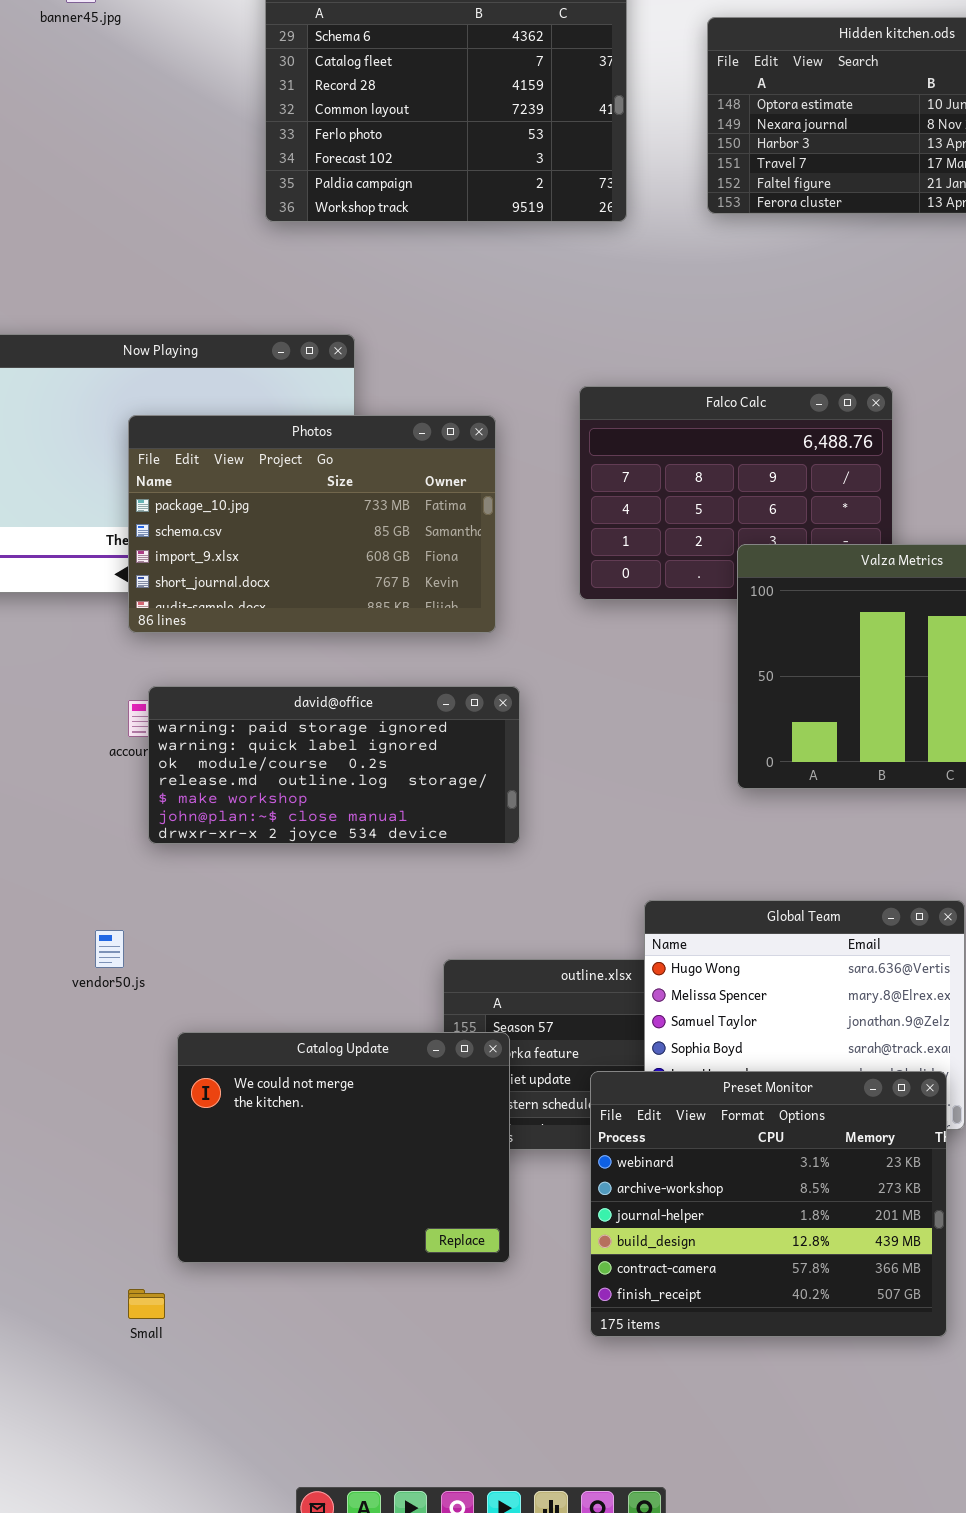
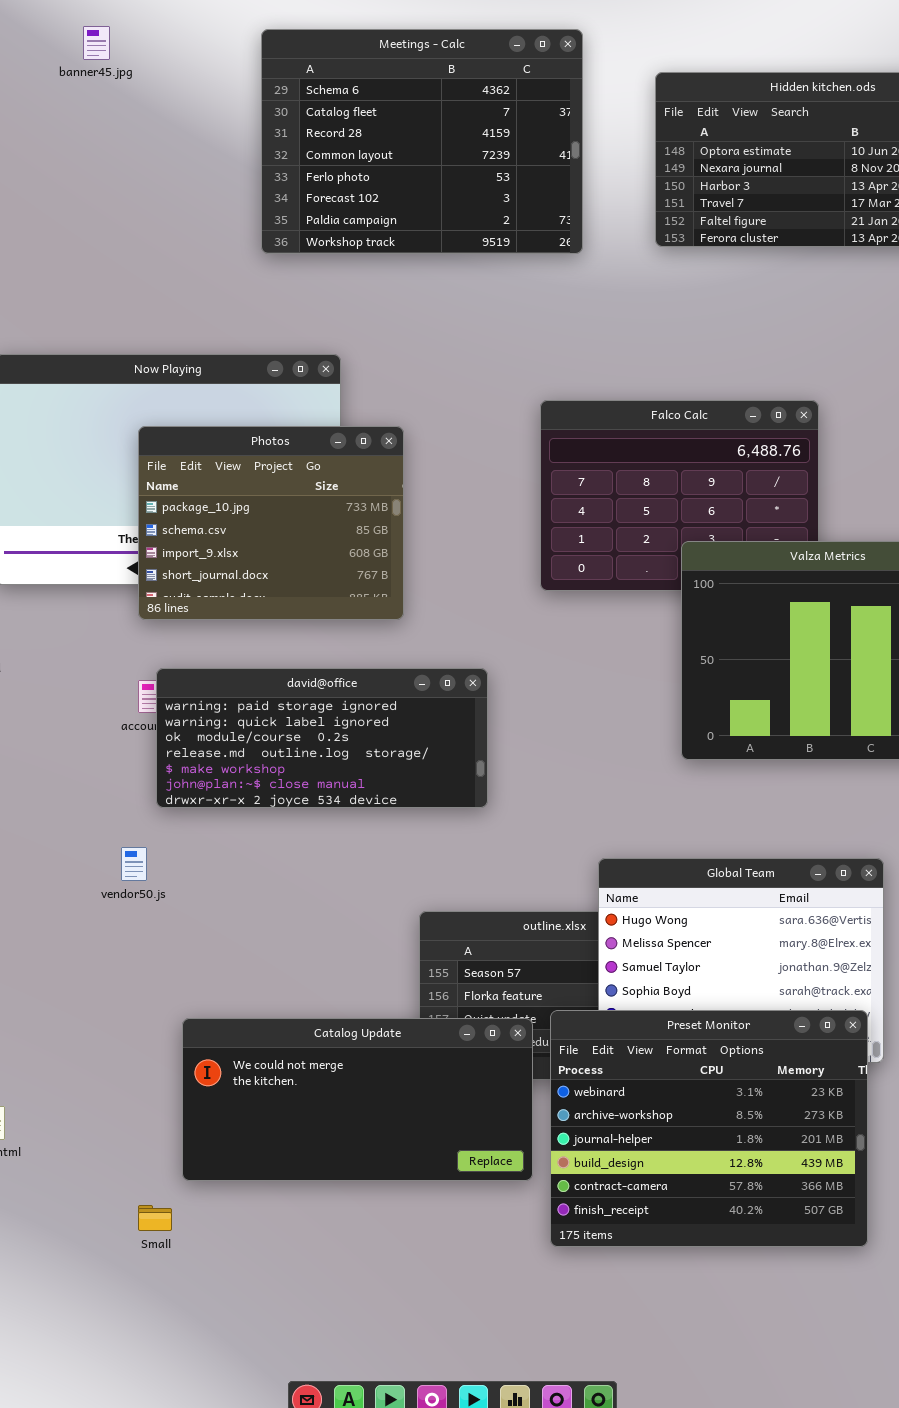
Photos: [128,415,496,633] -> [138,426,404,620], resized
vendor50.js: [95,930,124,968] -> [121,847,147,881], moved
Catalog Update: [177,1032,510,1263] -> [182,1018,533,1181], resized

